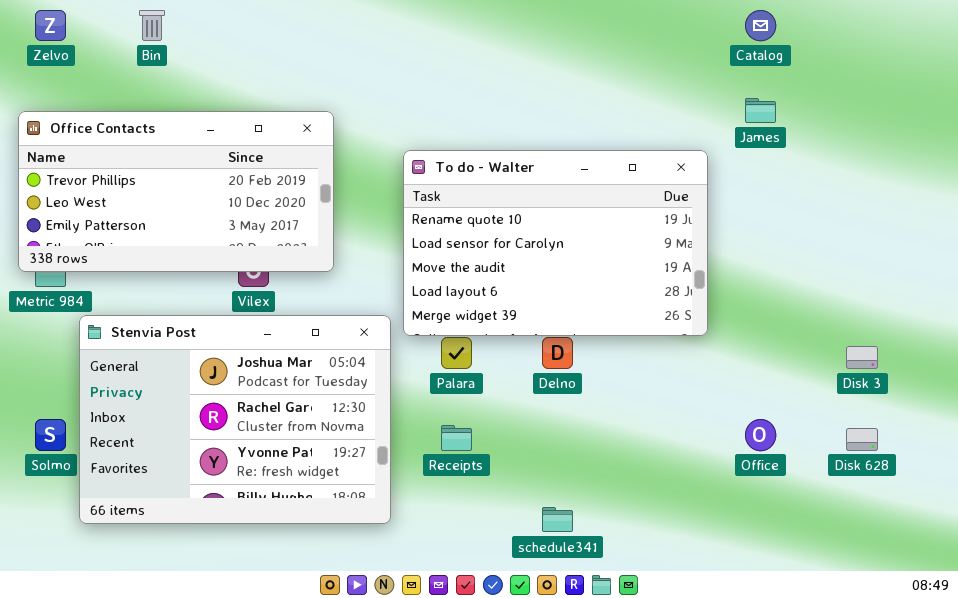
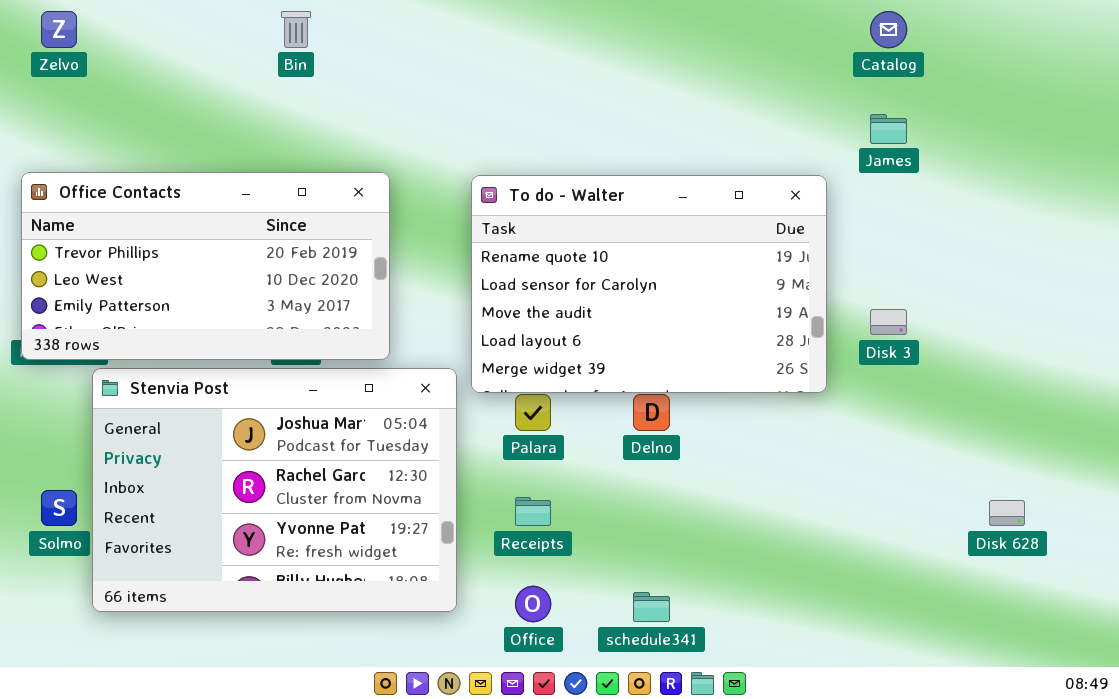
Bin: [139,10,165,41] -> [281,11,311,48], moved
Office Contacts: [18,111,334,272] -> [21,172,390,360], moved
Disk 3: [846,346,878,369] -> [870,309,907,335], moved
Office: [745,419,776,451] -> [515,586,551,622], moved

